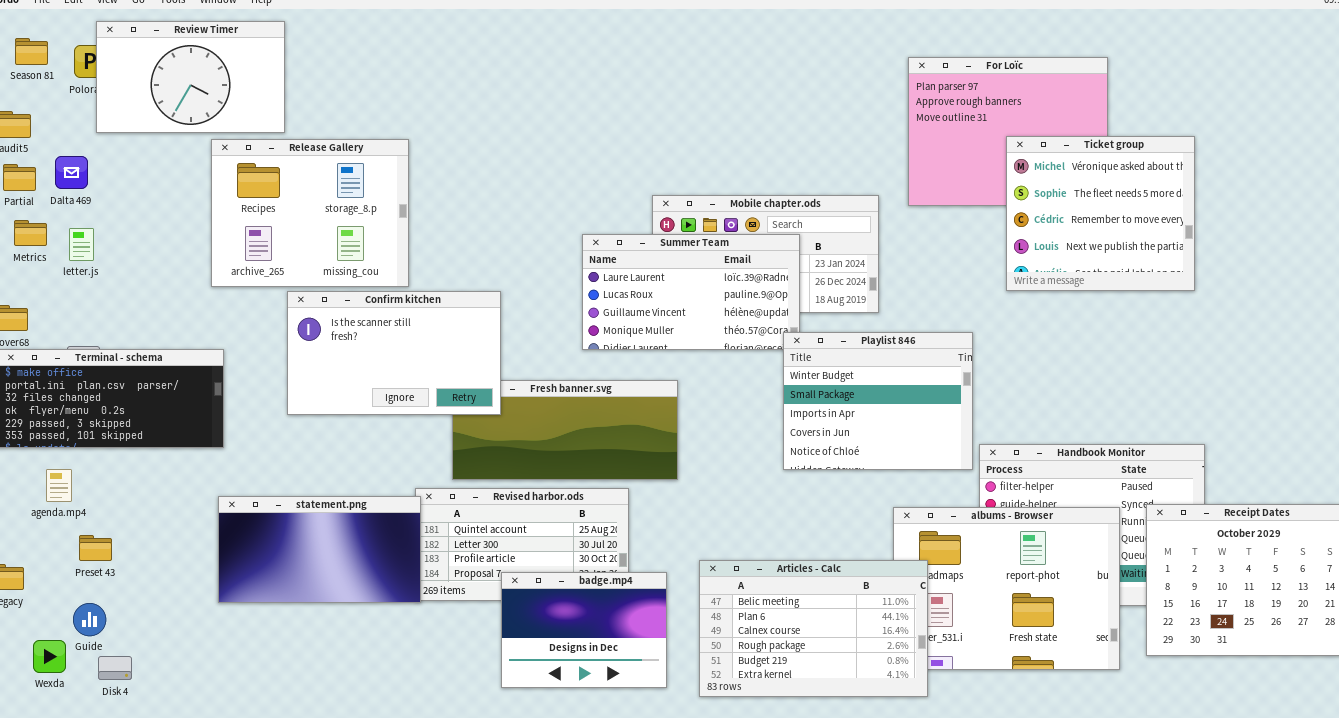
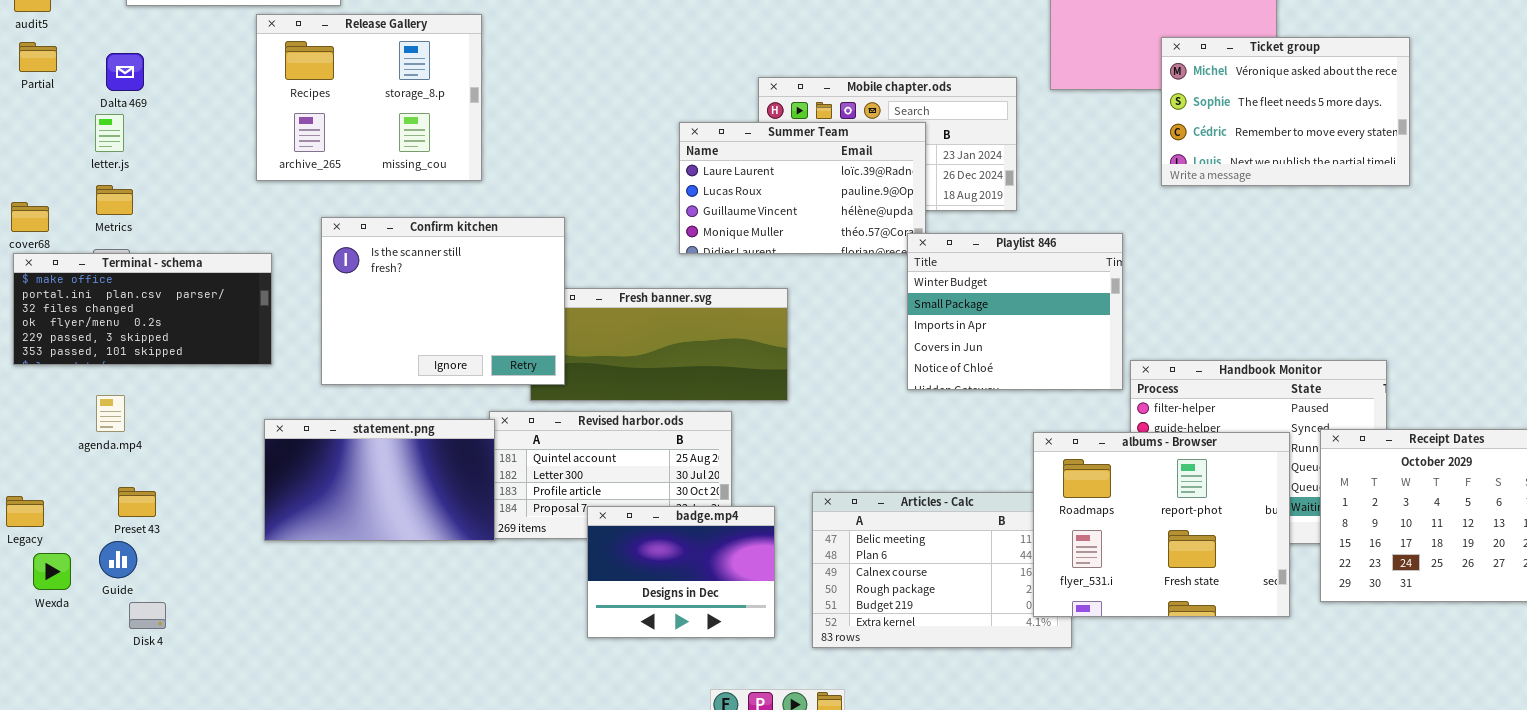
Ticket group: [1006,136,1195,291] -> [1161,37,1410,186], resized
Dalta 469: [55,156,88,189] -> [106,53,144,91], moved
Metrics: [14,220,47,246] -> [96,185,133,215], moved
Confirm kitchen: [287,291,501,415] -> [321,217,565,385], moved, resized
agenda.mp4: [46,469,72,502] -> [96,395,125,432], moved
albums - Browser: [893,507,1120,670] -> [1033,432,1290,617], raised
Preset 43: [79,535,112,561] -> [118,487,156,517], moved
Wexda: [33,640,66,673] -> [33,553,71,590], moved

